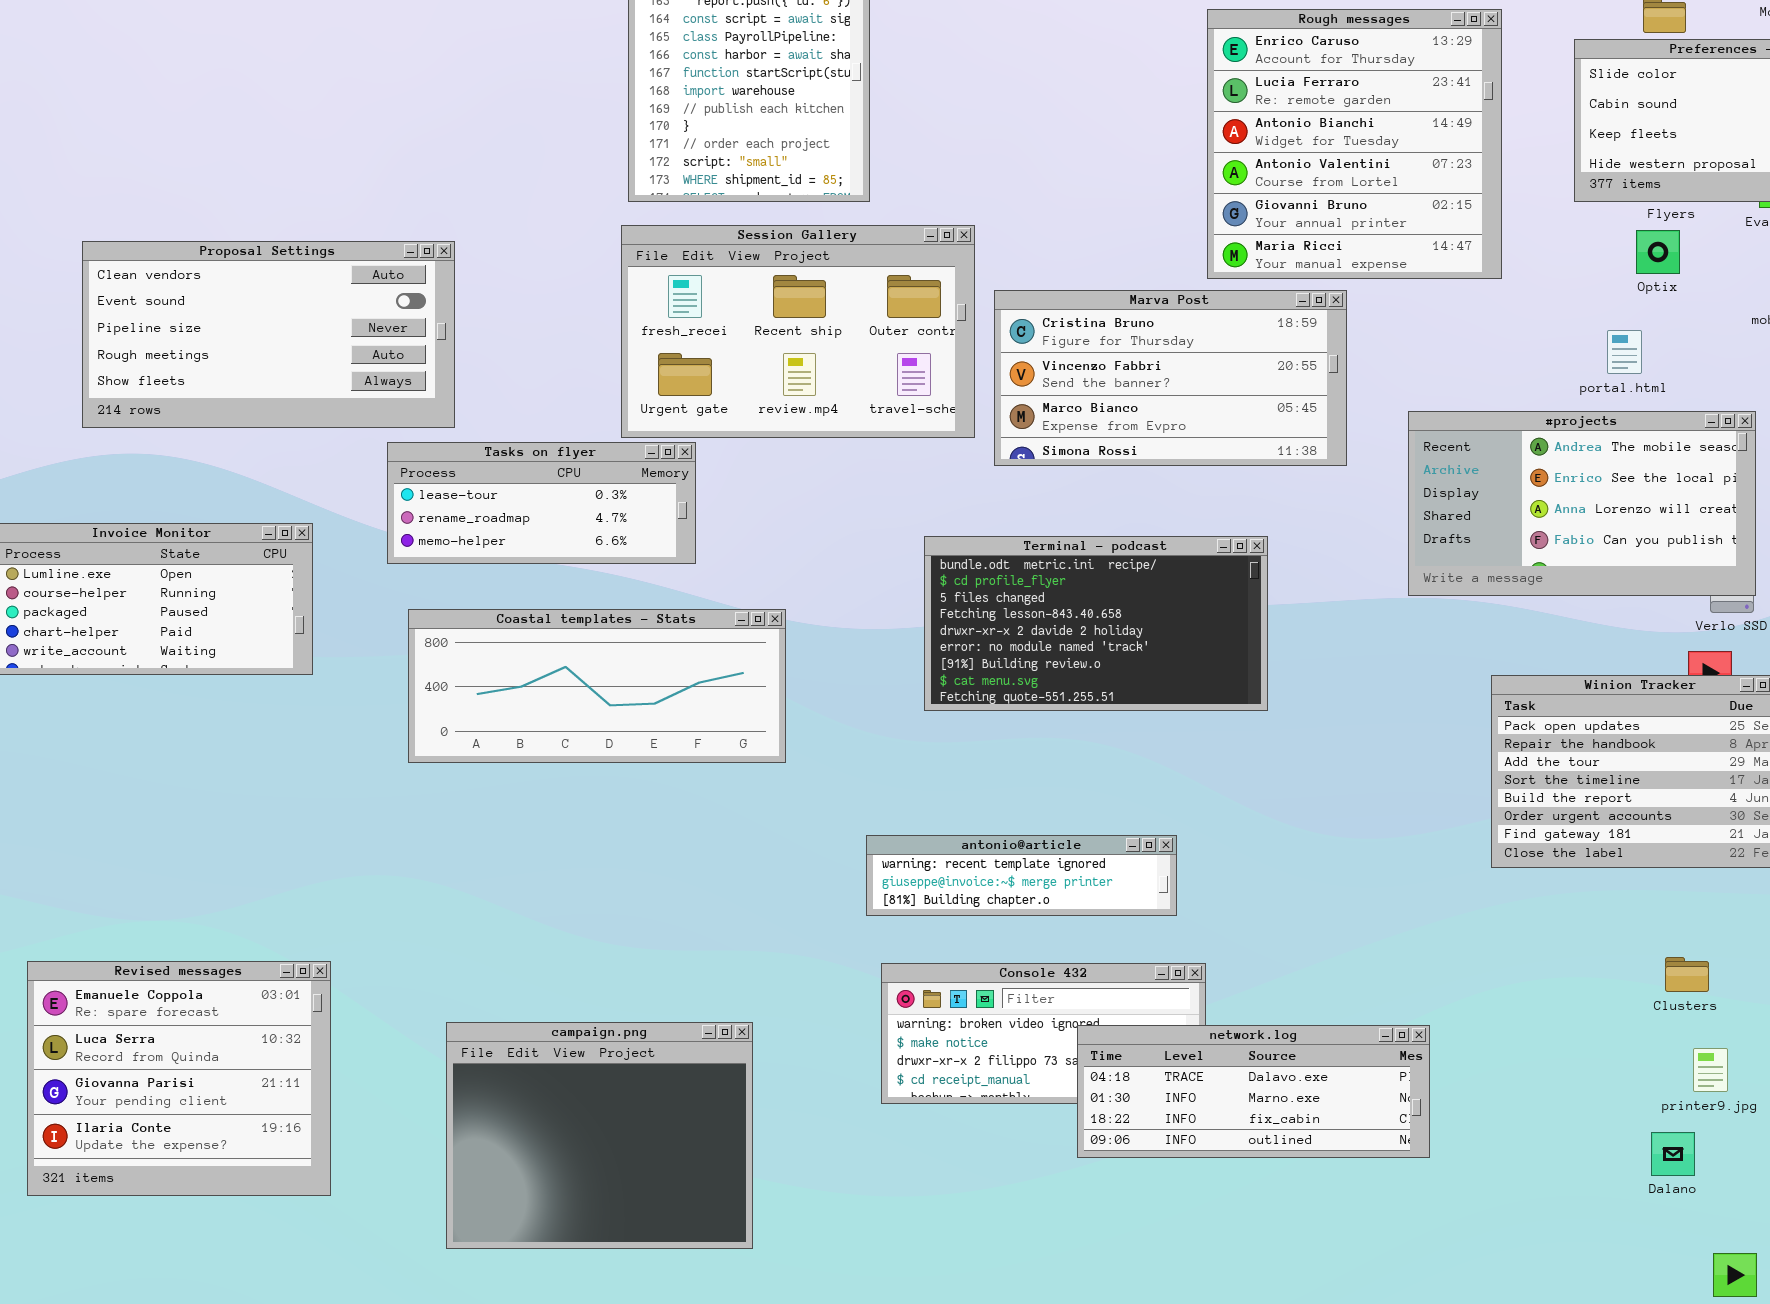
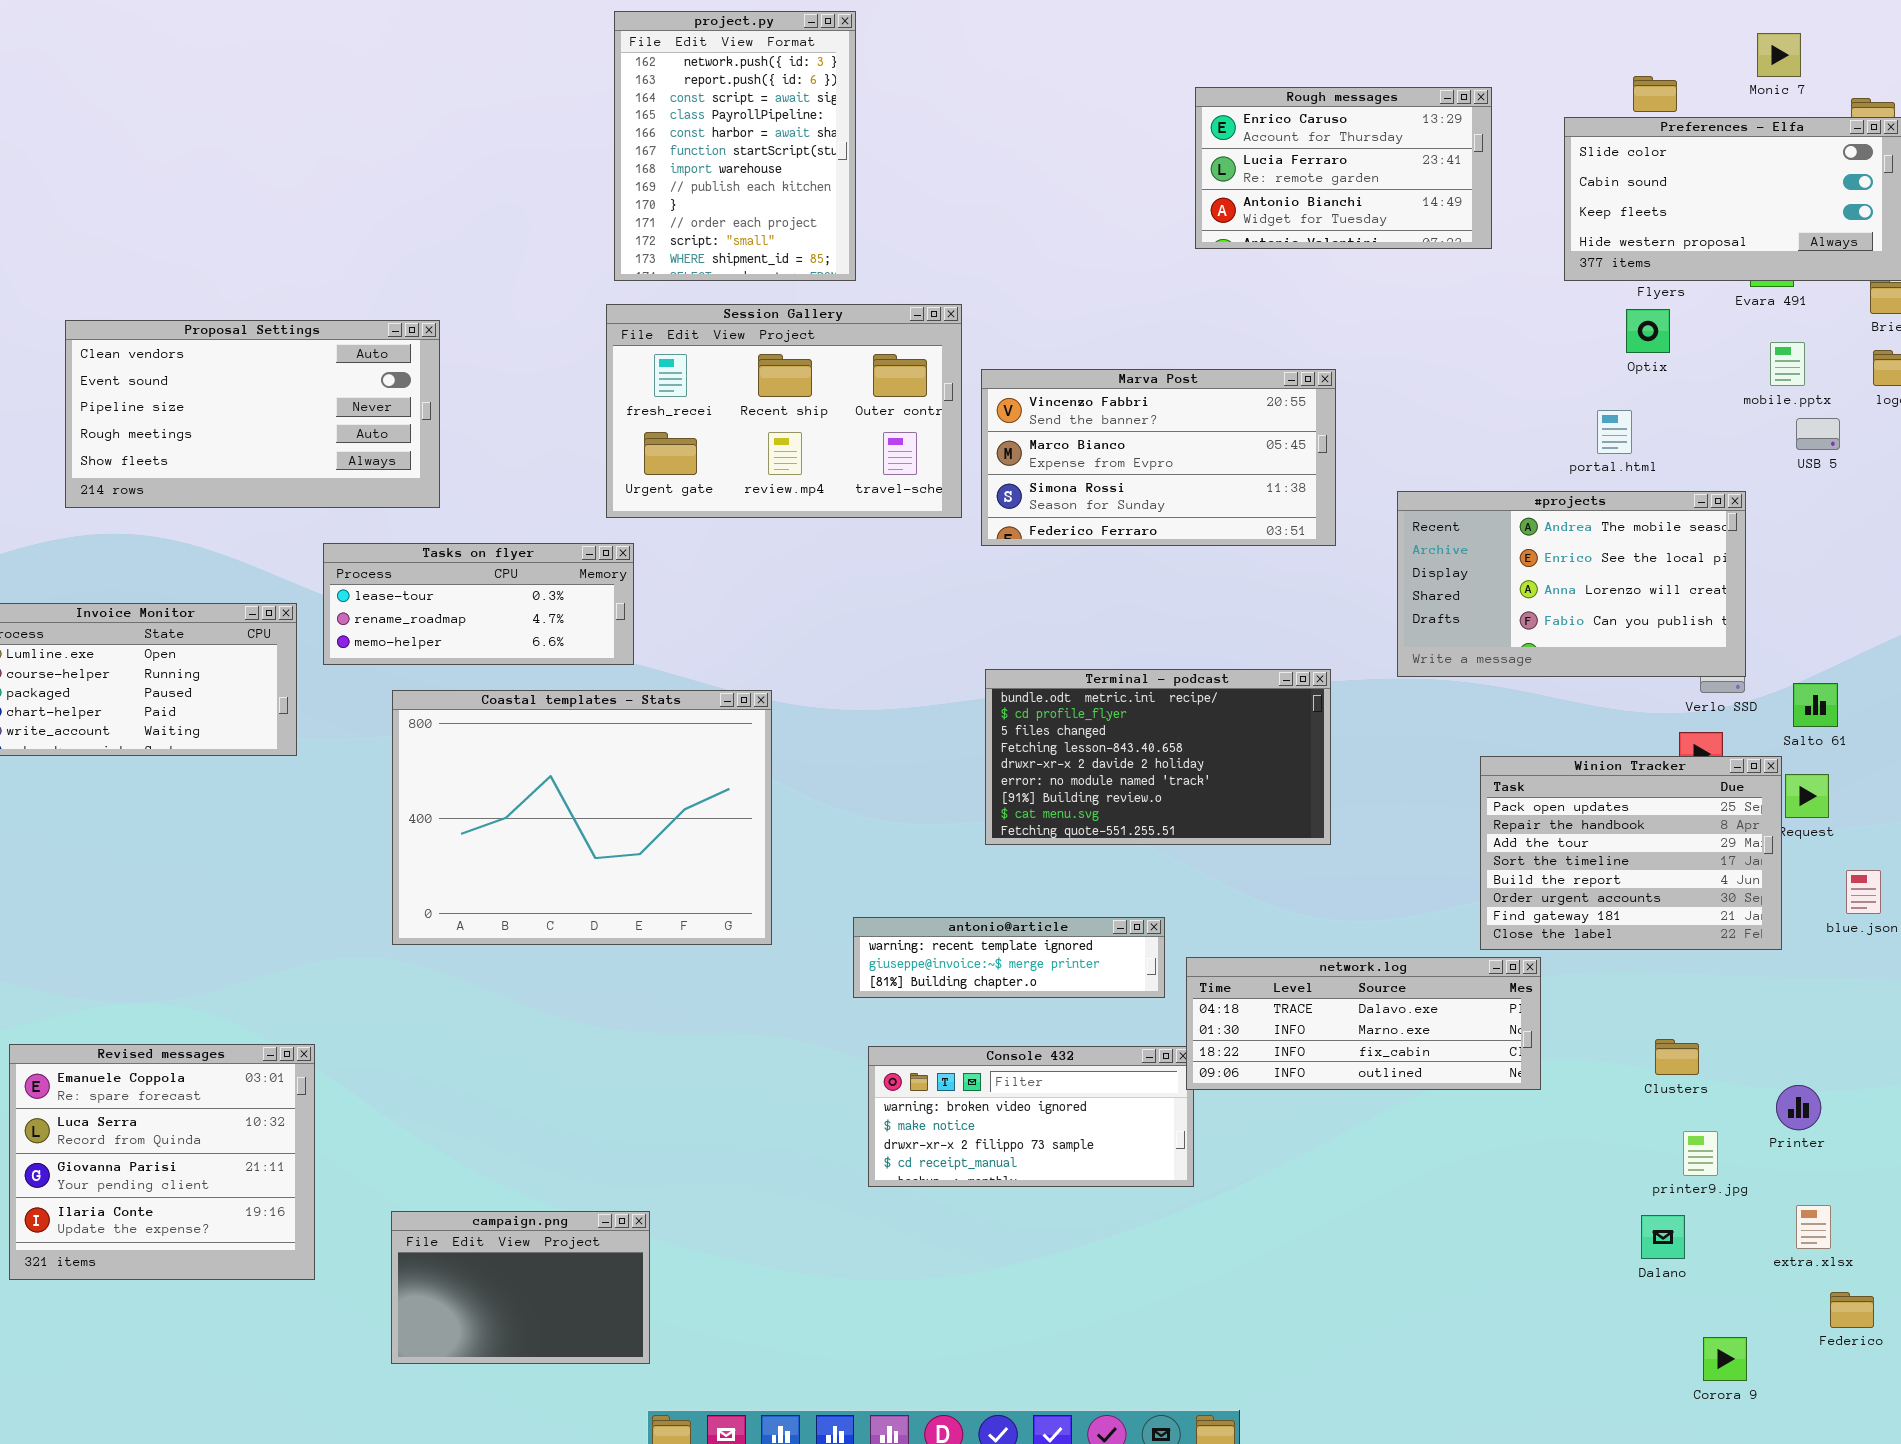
Rough messages: [1207,9,1502,279] -> [1195,87,1492,249], resized
Marva Post: [994,290,1347,466] -> [981,369,1336,546], scrolled down 1 row
Tasks on flyer: [387,442,696,564] -> [323,543,634,665], moved
Terminal - podcast: [924,536,1268,711] -> [985,669,1331,845], moved
Coastal templates - Stats: [408,609,786,763] -> [392,690,772,945], resized
campaign.png: [446,1022,753,1249] -> [391,1211,650,1364], moved, resized
network.log: [1077,1025,1430,1158] -> [1186,957,1541,1090], moved

